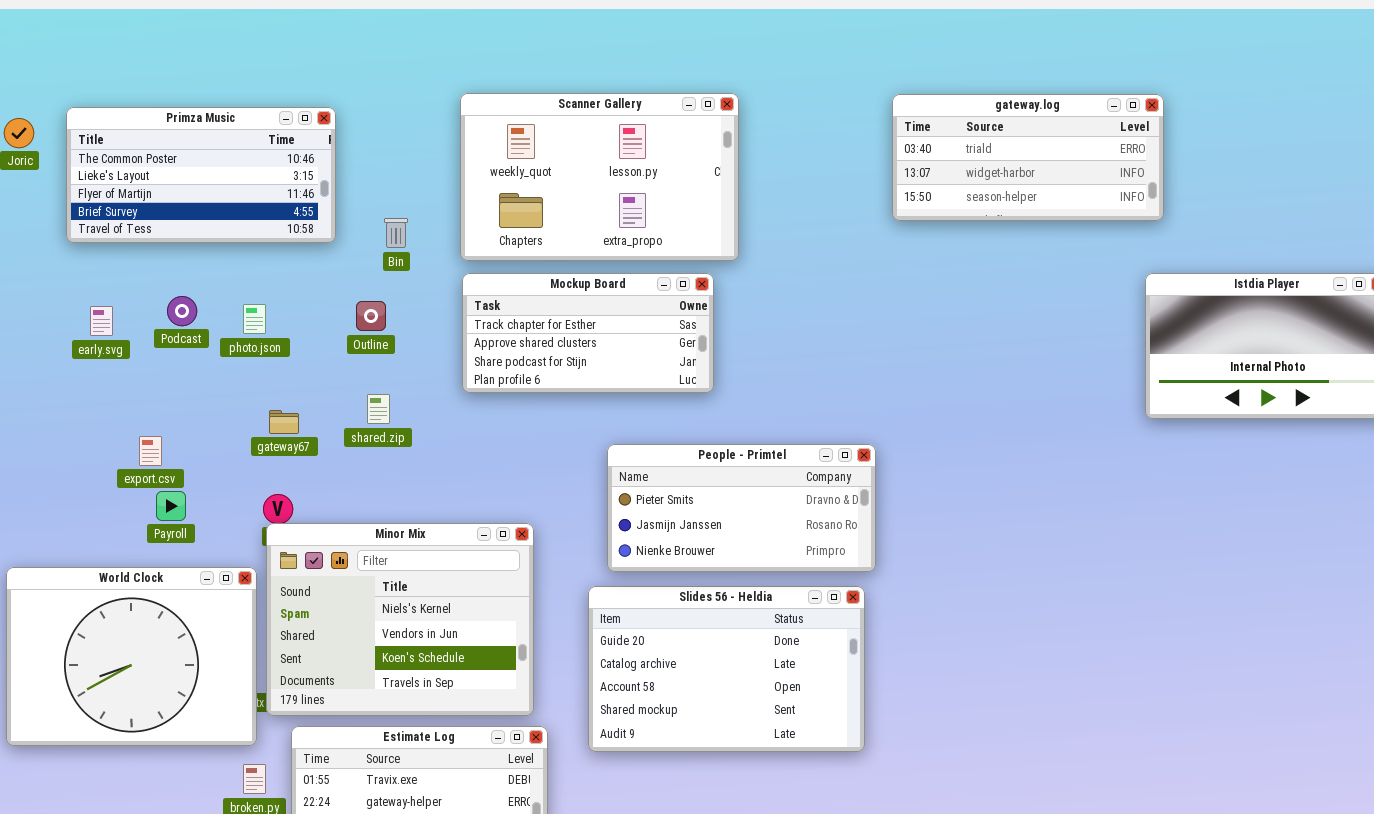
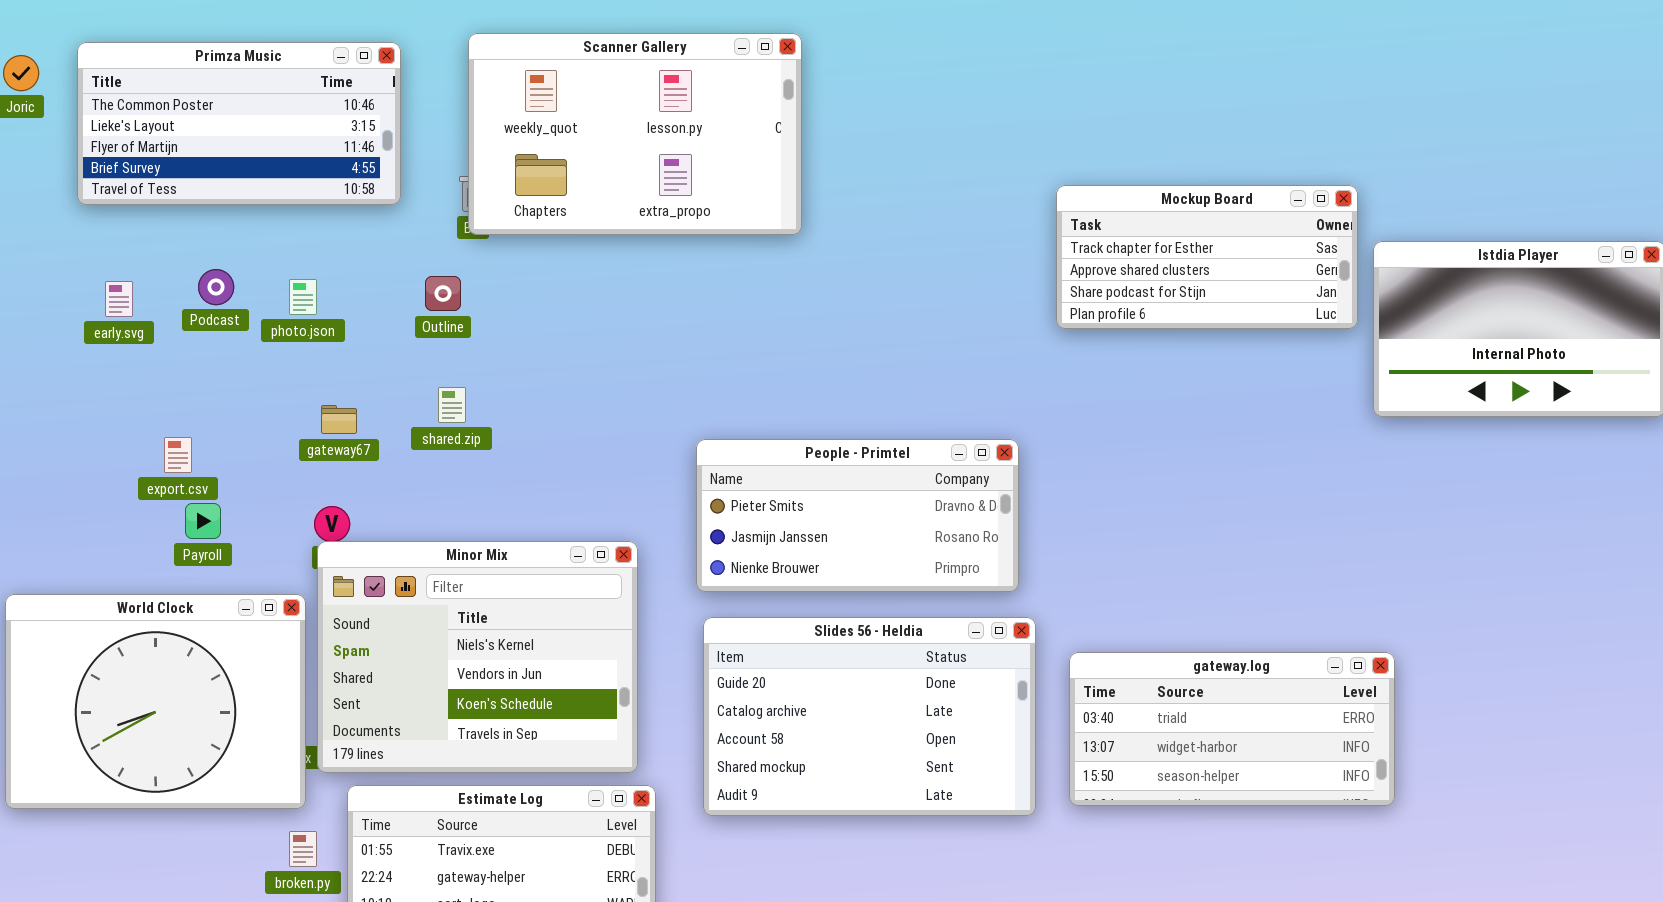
Scanner Gallery: [460,93,739,261] -> [468,33,802,235], moved
gateway.log: [892,94,1164,221] -> [1069,652,1395,806], moved
Mockup Board: [462,273,714,393] -> [1056,185,1358,329], moved
People - Primtel: [607,444,876,572] -> [696,439,1019,592], moved

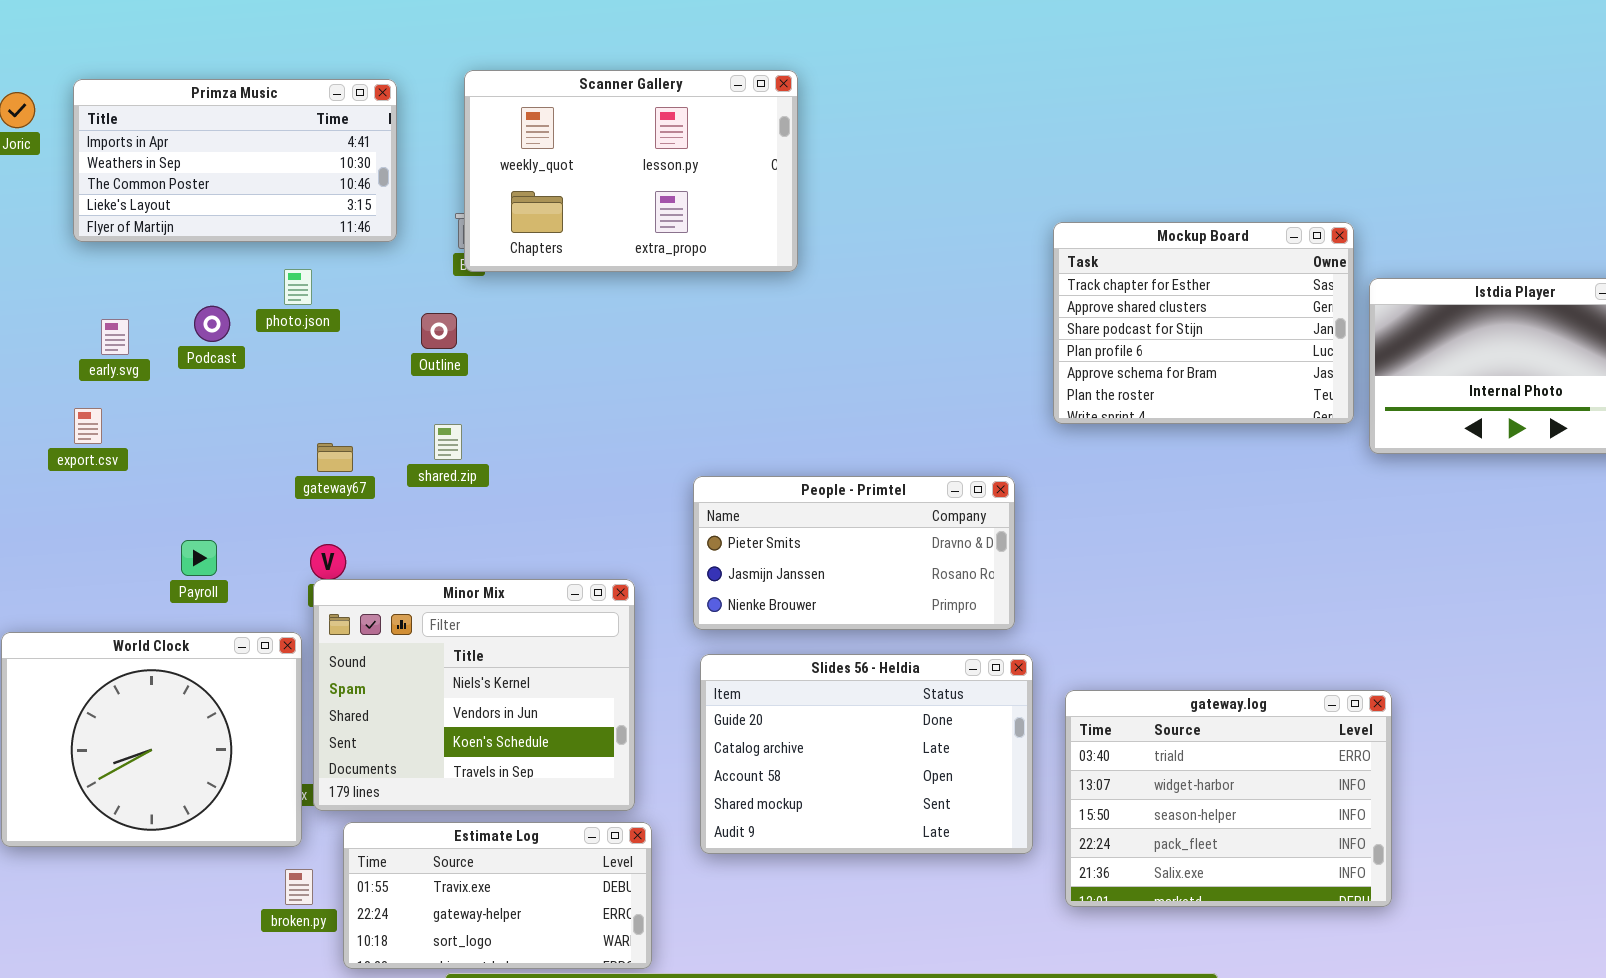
Primza Music: [77,42,401,205] -> [73,79,397,242], scrolled up 2 rows
Mockup Board: [1056,185,1358,329] -> [1053,222,1354,424], resized
photo.json: [289,279,317,315] -> [284,269,312,305], moved
export.csv: [164,437,192,473] -> [74,408,102,444], moved
gateway.log: [1069,652,1395,806] -> [1065,690,1392,907], resized

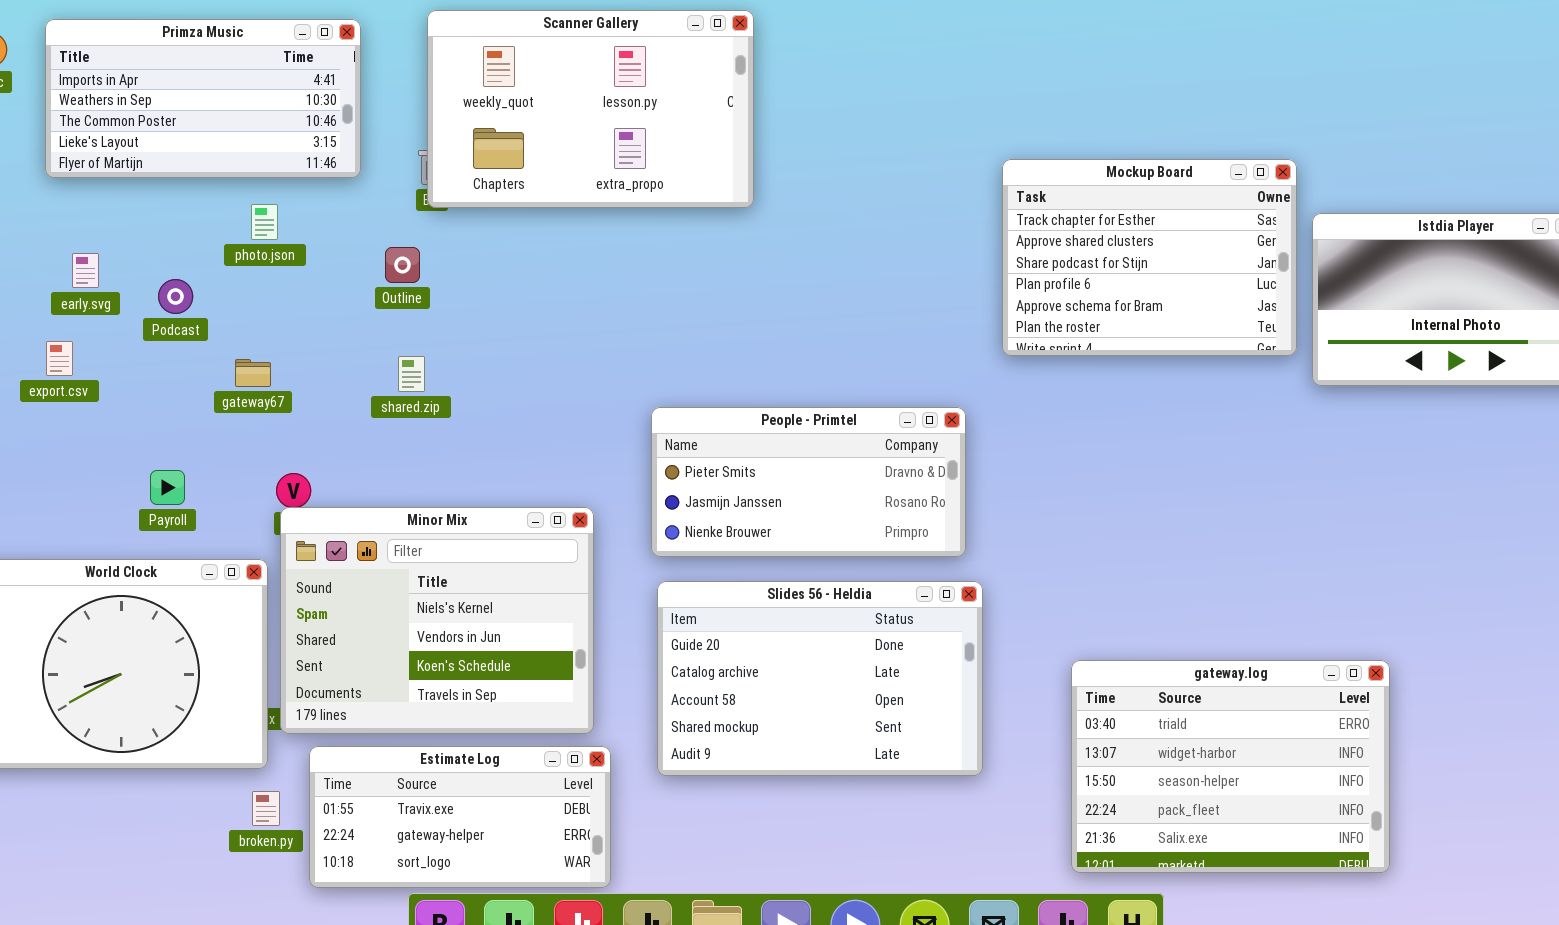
Podcast: [194,306,230,342] -> [158,279,193,314], moved
gateway67: [317,443,353,472] -> [235,359,271,387], moved
gateway.log: [1065,690,1392,907] -> [1071,660,1390,873], moved

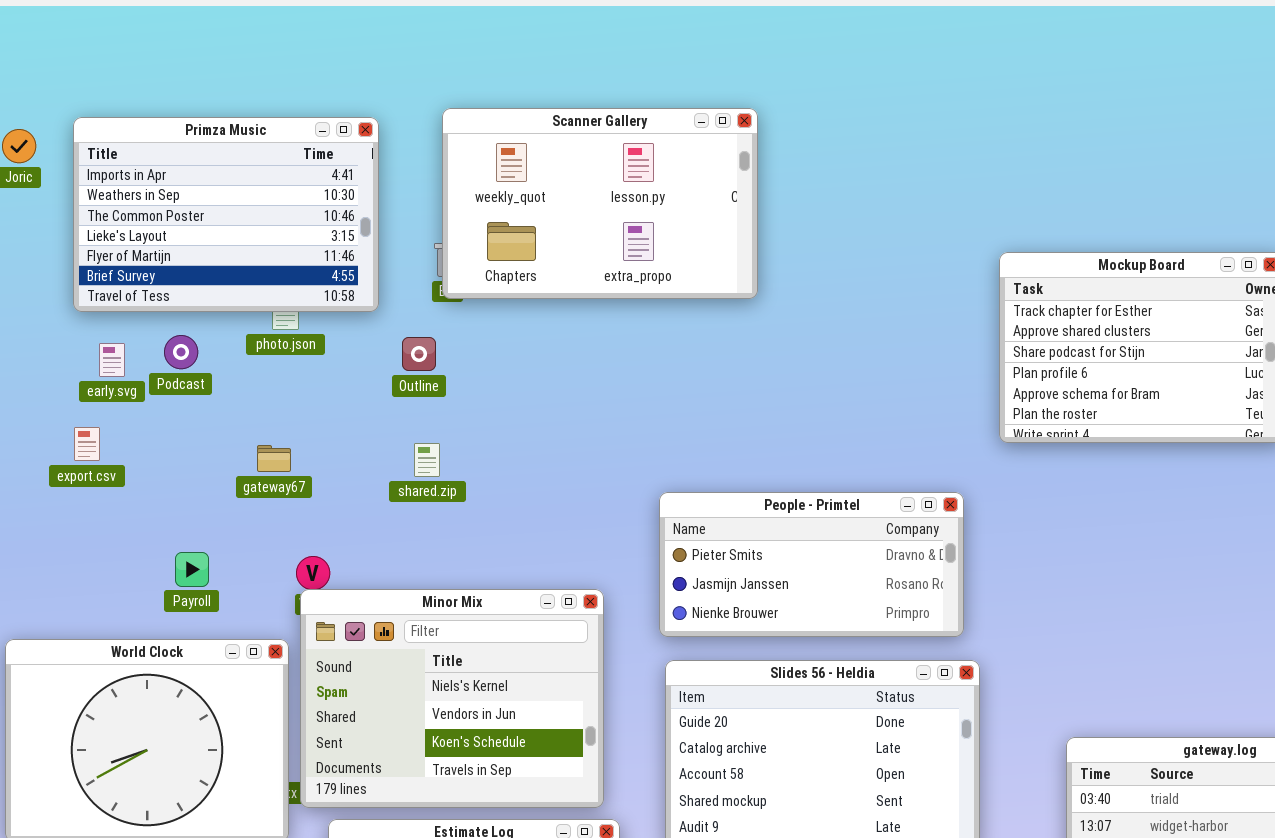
Primza Music: [45,19,361,178] -> [73,117,379,312], resized
Podcast: [158,279,193,314] -> [164,335,198,369], moved

